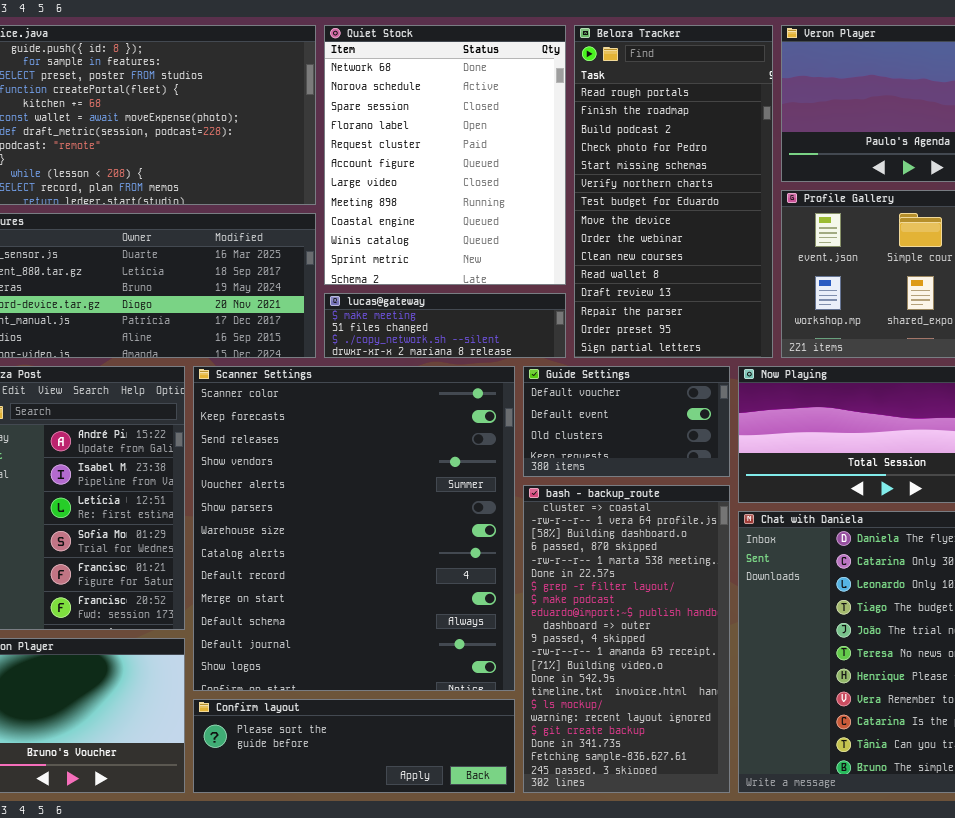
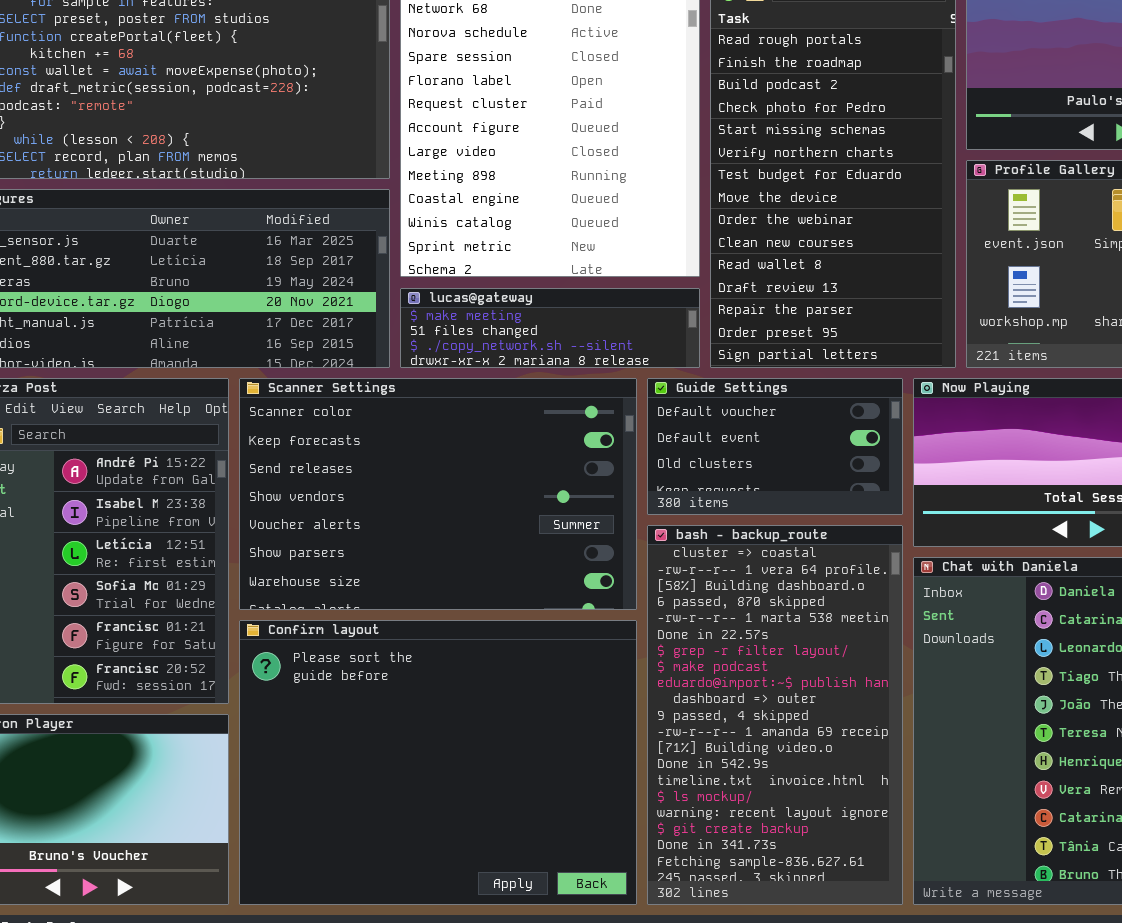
Scanner Settings: [193,366,515,691] -> [239,378,637,610], resized
Confirm layout: [193,699,515,793] -> [239,620,637,905], resized

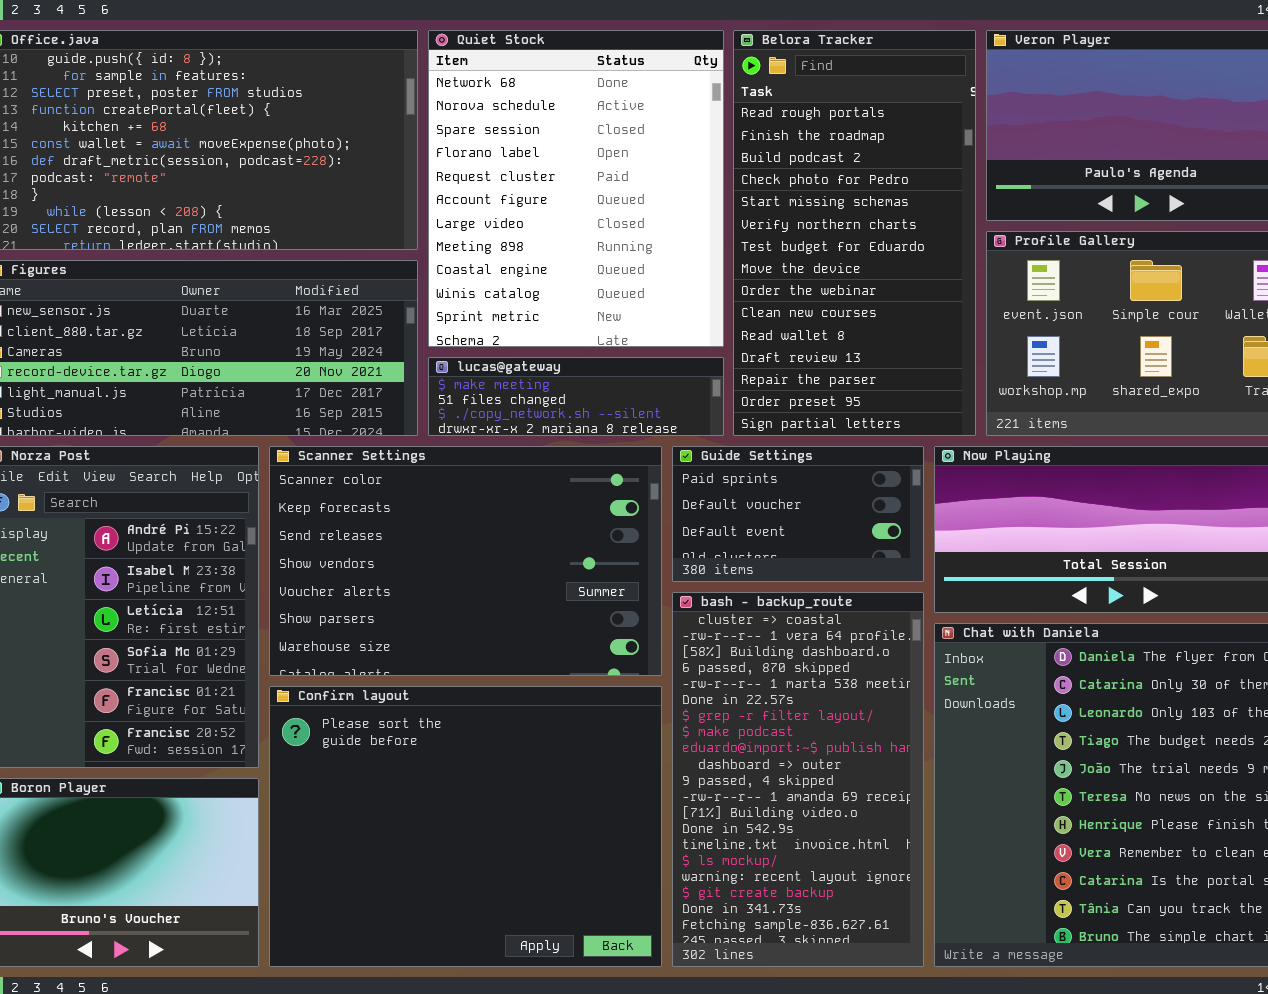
Guide Settings: [647,378,903,515] -> [672,446,924,582], scrolled up 1 row

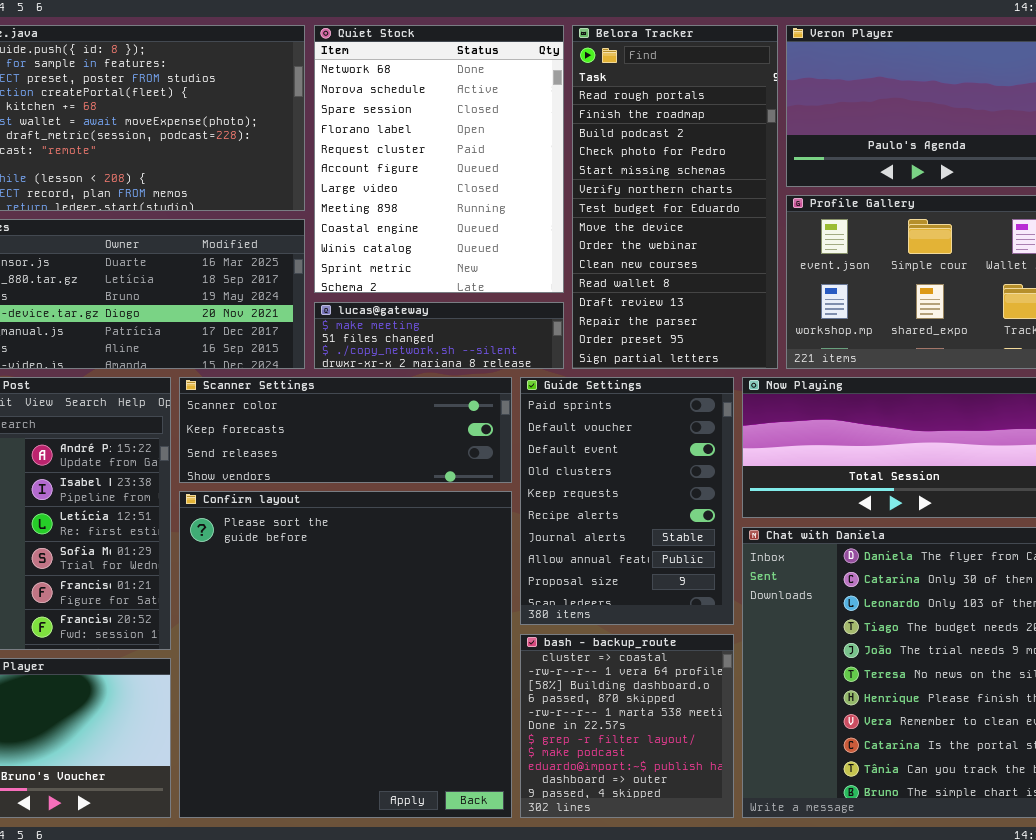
Scanner Settings: [269,446,662,676] -> [179,377,512,483], resized
Guide Settings: [672,446,924,582] -> [520,377,734,625], resized
bash - backup_route: [672,592,924,967] -> [520,634,734,818], resized
Confirm layout: [269,686,662,967] -> [179,491,512,818], resized

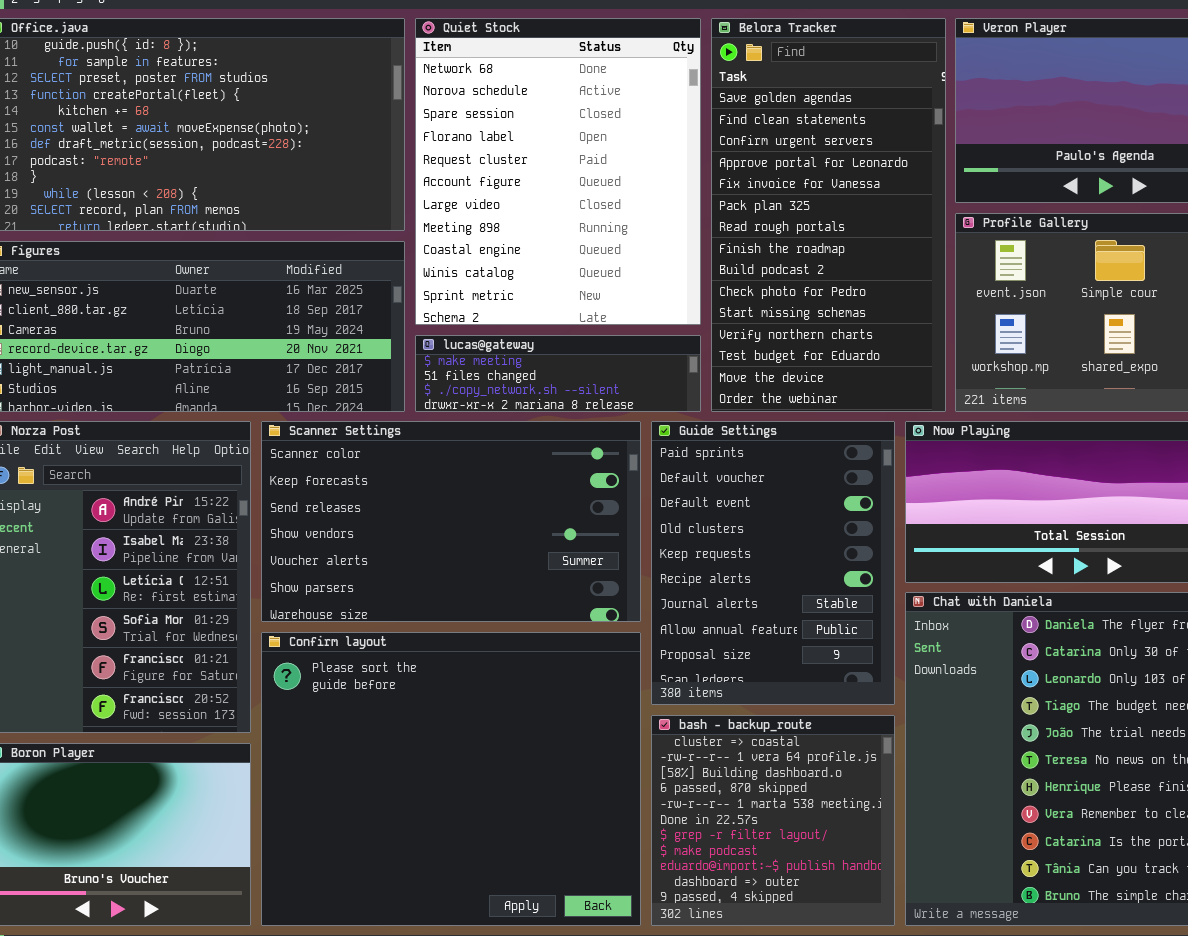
Belora Tracker: [572,25,778,369] -> [711,18,946,412], scrolled up 6 rows
Scanner Settings: [179,377,512,483] -> [261,421,641,622], resized
Confirm layout: [179,491,512,818] -> [261,632,641,926], resized

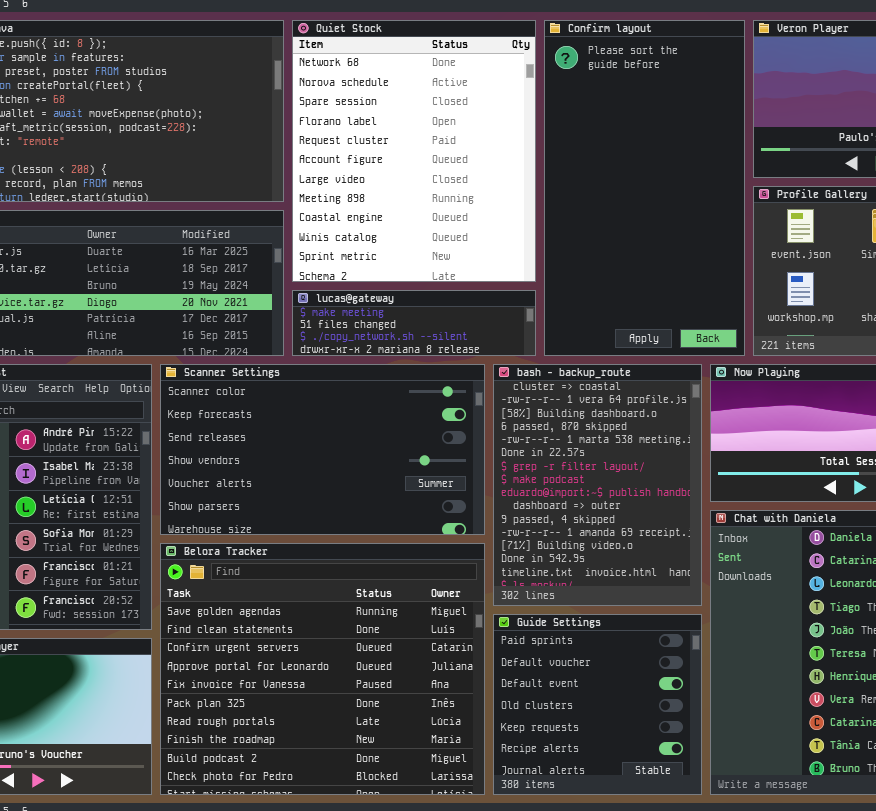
Belora Tracker: [711,18,946,412] -> [160,543,485,795], moved, resized
Guide Settings: [651,421,895,705] -> [493,614,702,795], moved, resized
Confirm layout: [261,632,641,926] -> [544,20,745,356], moved, resized
bash - backup_route: [651,715,895,926] -> [493,364,702,606], moved, resized

